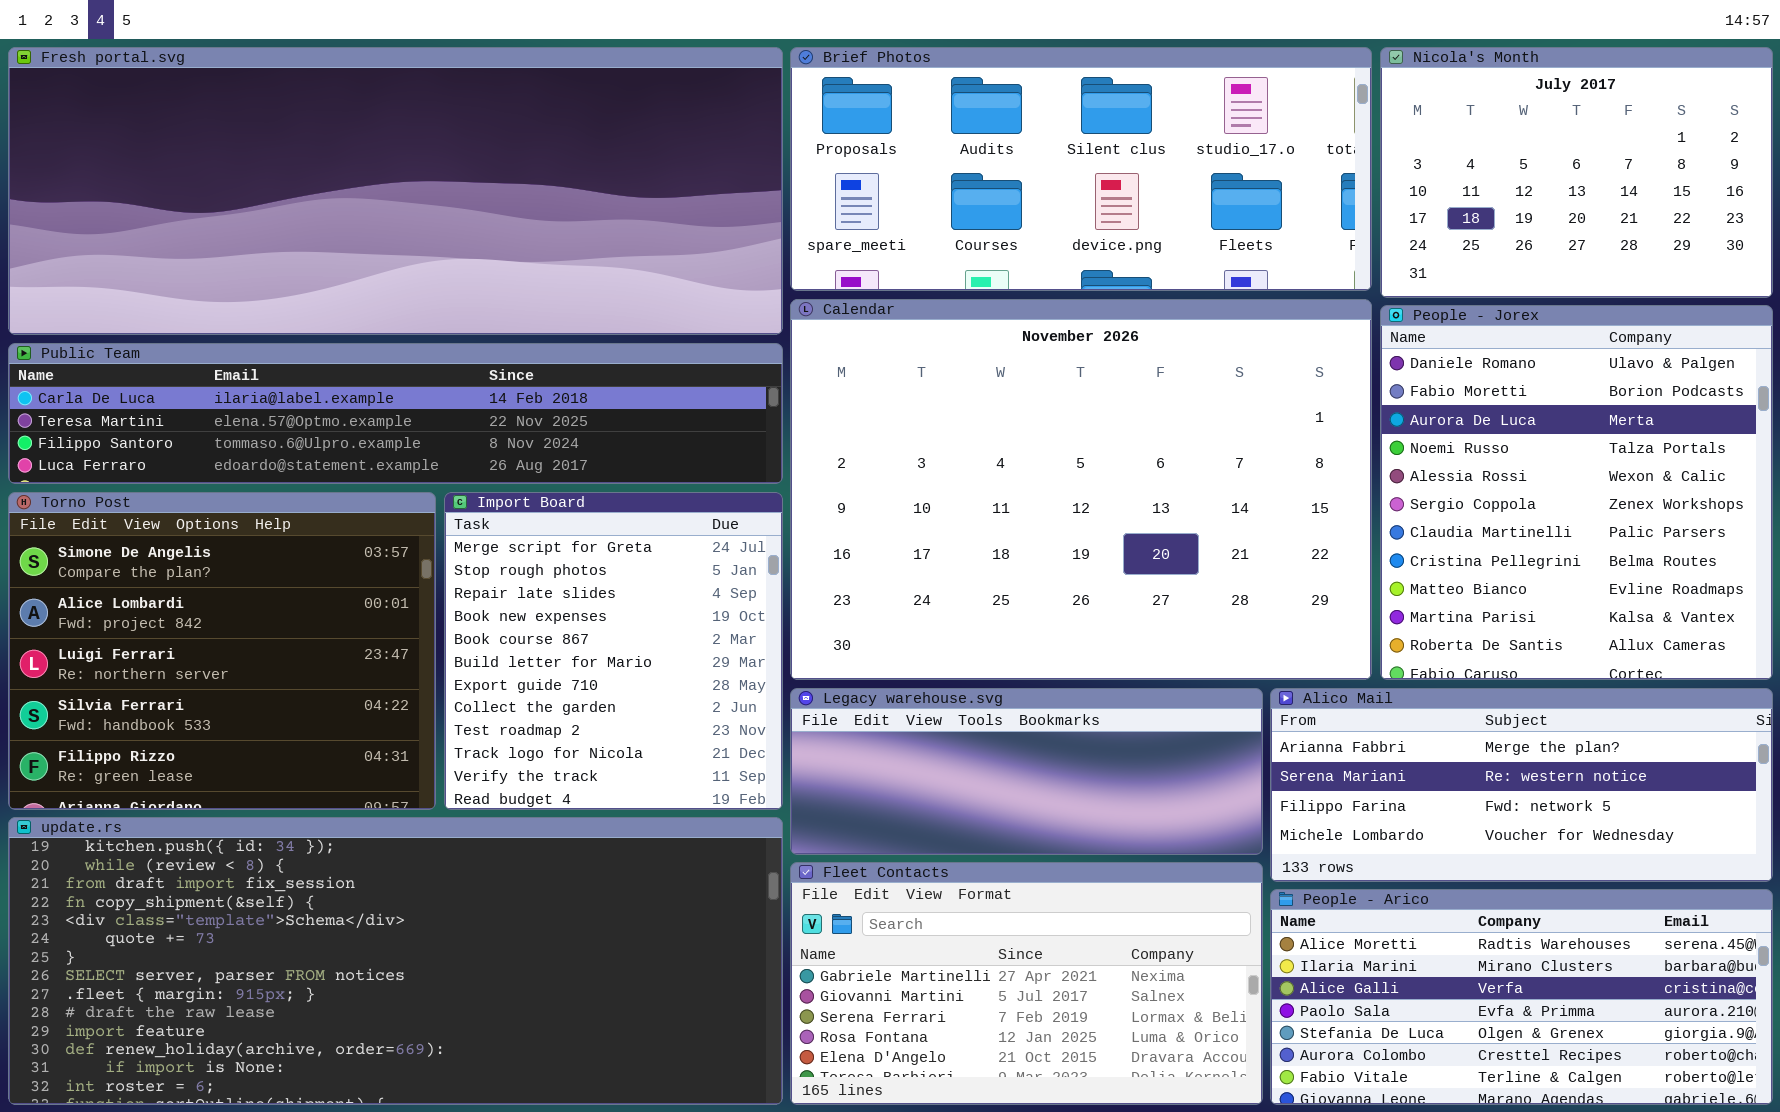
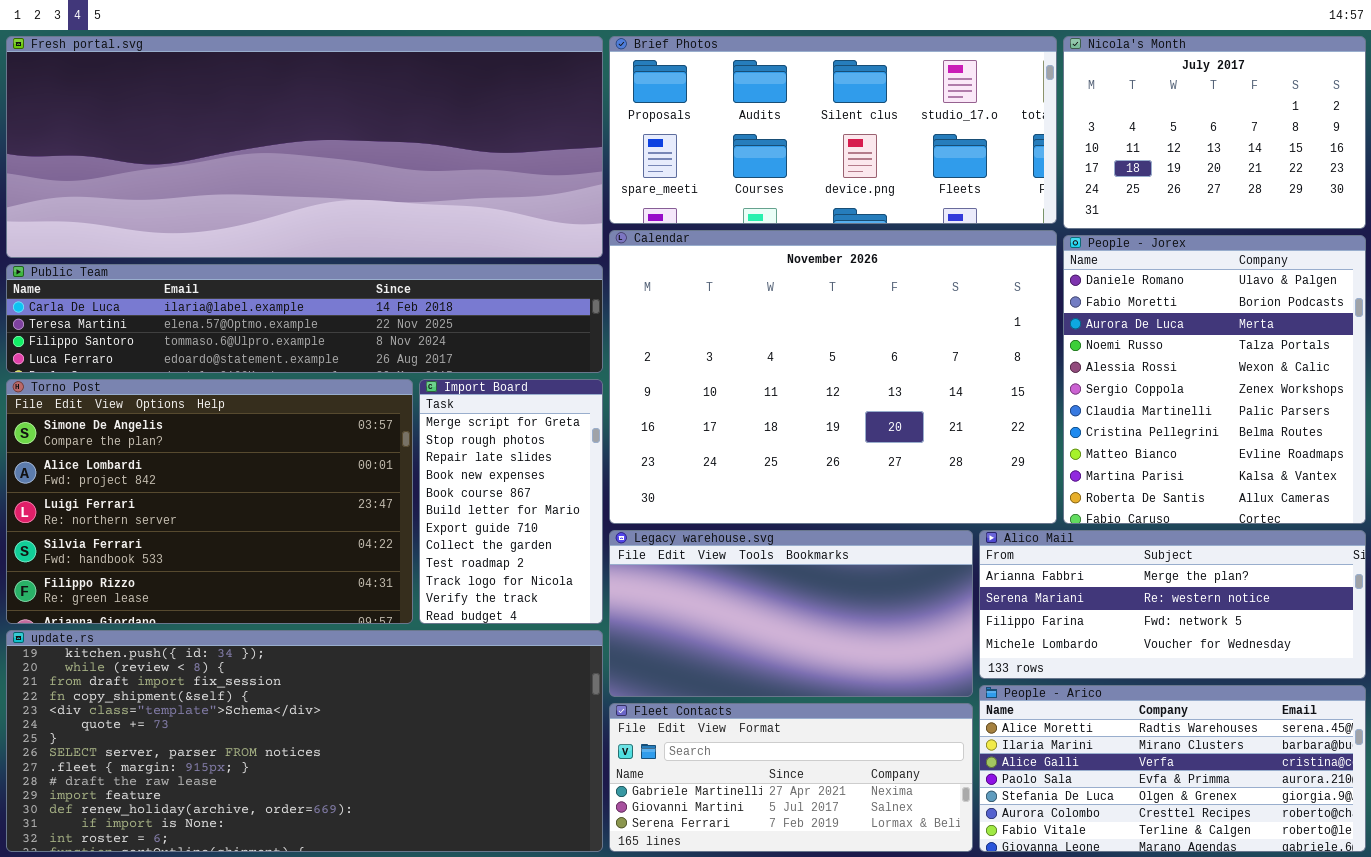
Torno Post: [8,492,436,810] -> [6,379,413,624], resized
Import Board: [444,492,783,810] -> [419,379,603,624], resized
Legacy warehouse.svg: [790,688,1263,855] -> [609,530,973,697], resized
Fleet Contacts: [790,862,1263,1105] -> [609,703,973,852], resized

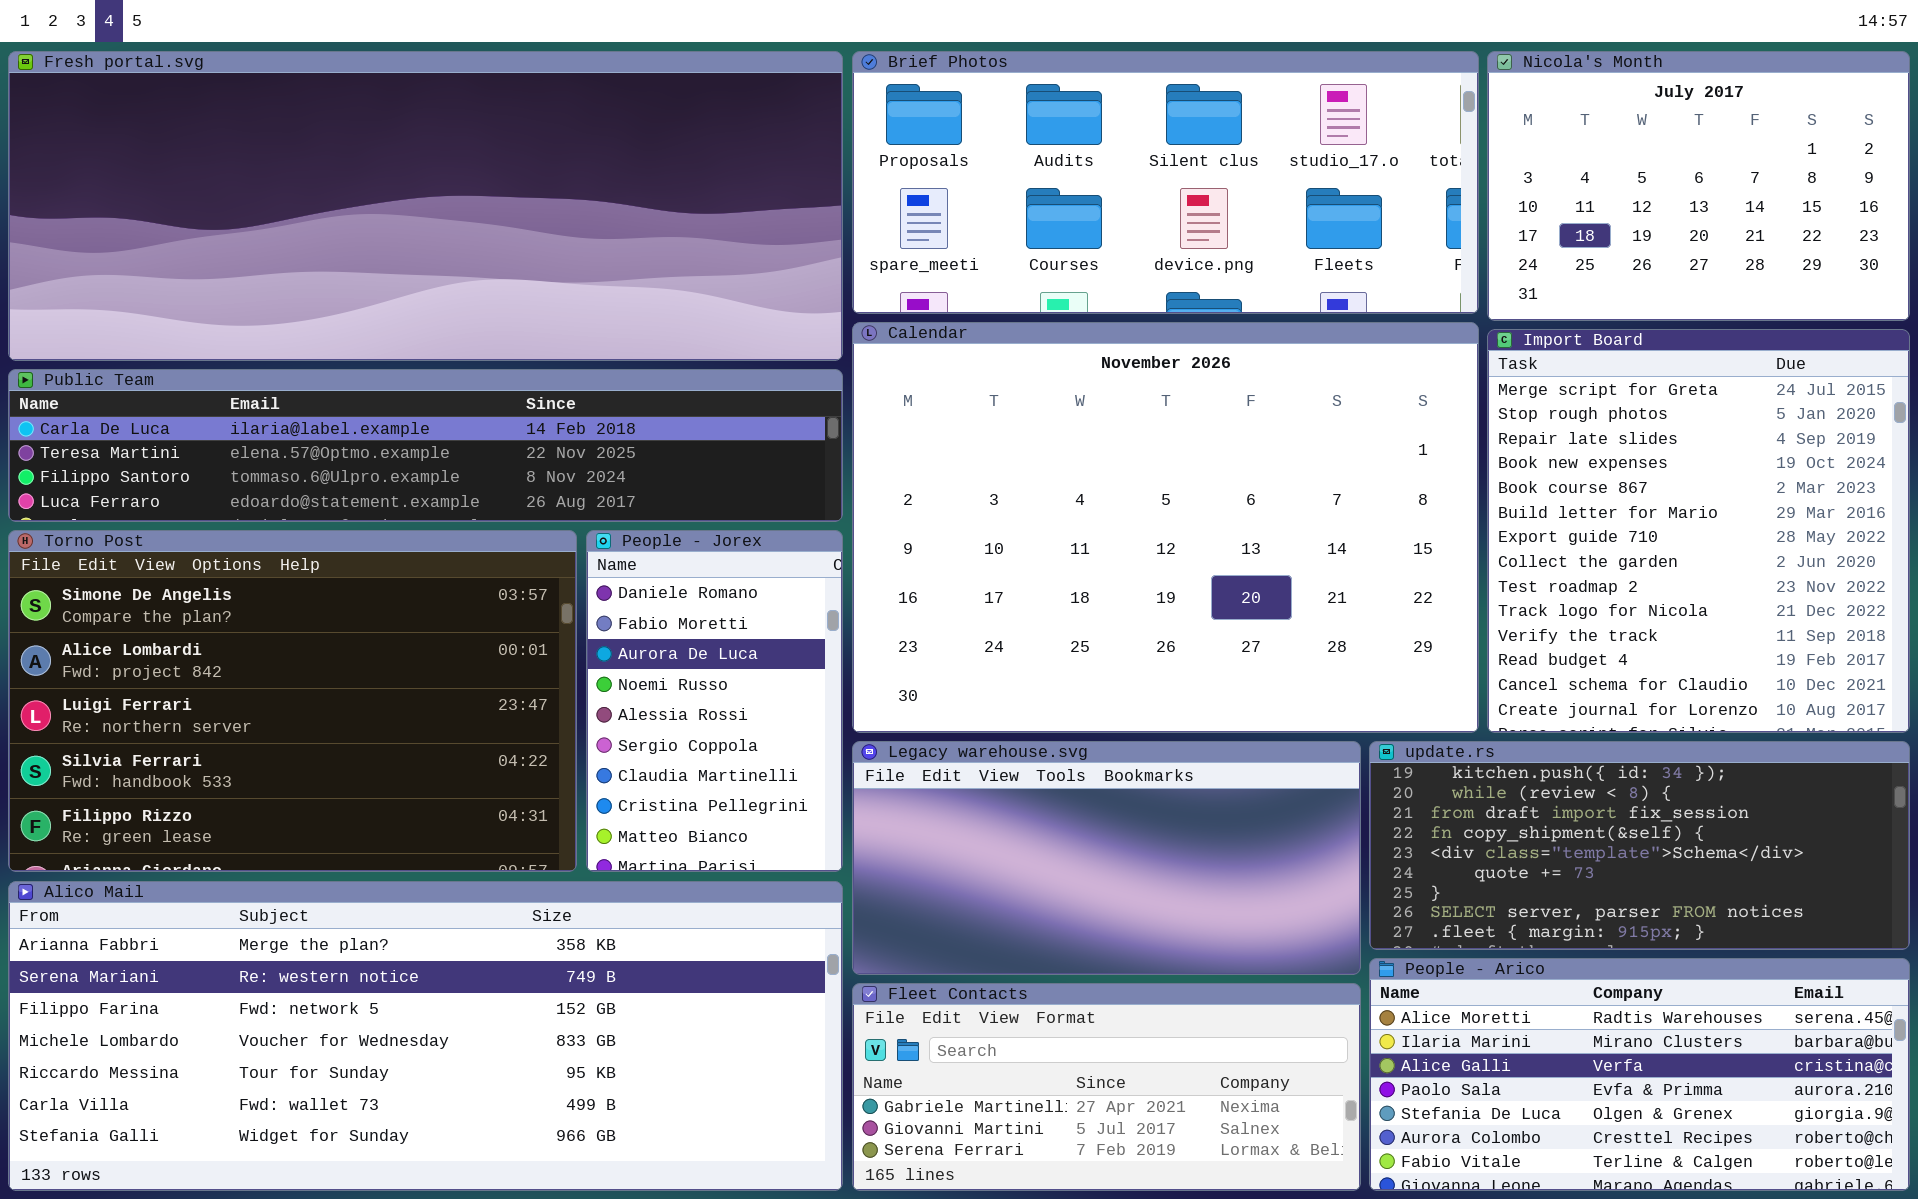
People - Jorex: [1063,235,1366,524] -> [586,530,843,872], moved, resized
Import Board: [419,379,603,624] -> [1487,329,1910,733], moved, resized
Alico Mail: [979,530,1366,679] -> [8,881,843,1191], moved, resized
update.rs: [6,630,603,852] -> [1369,741,1910,950], moved, resized

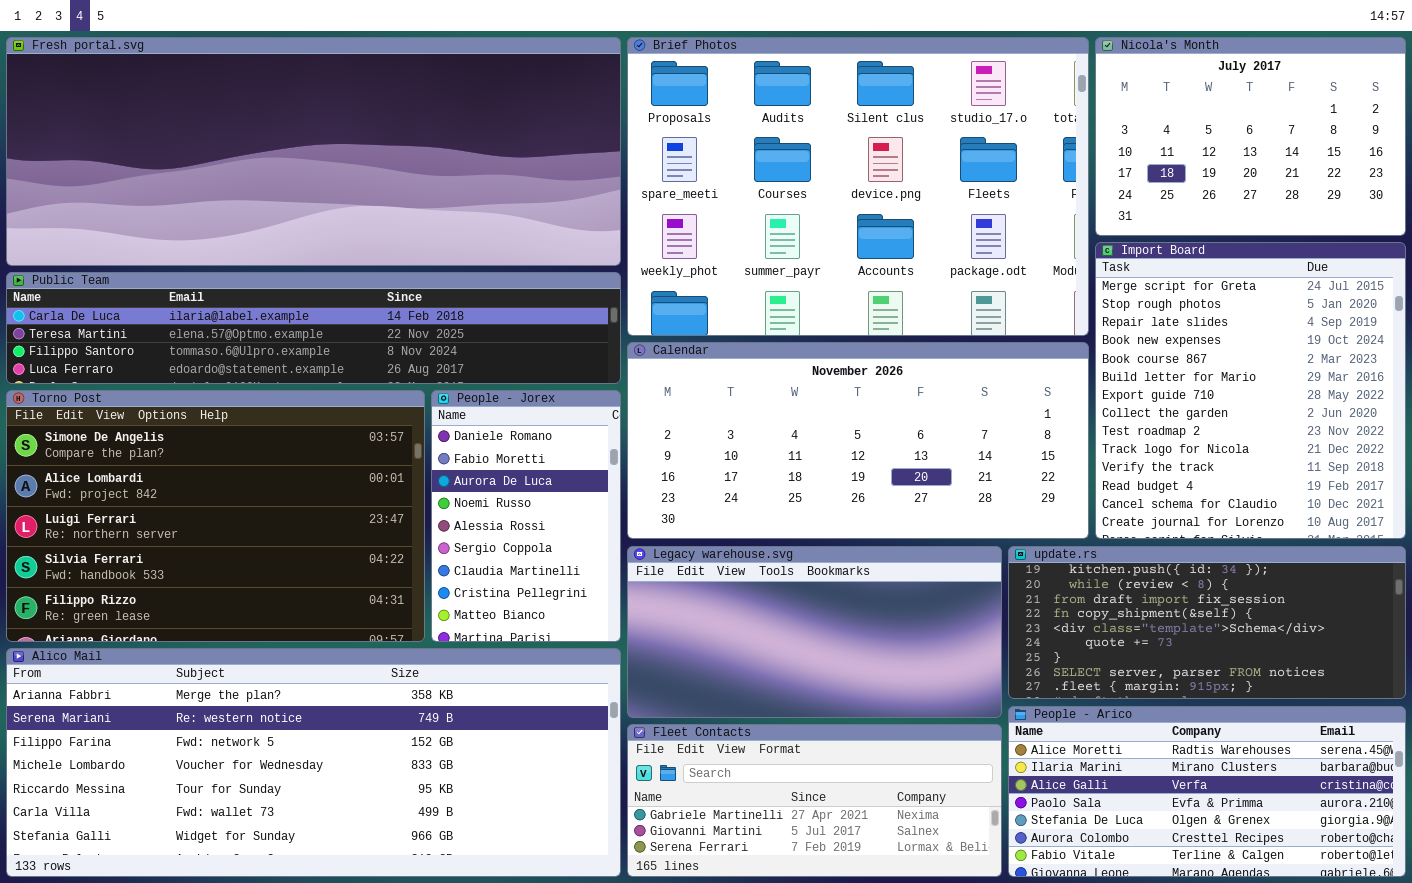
Brief Photos: [852,51,1479,314] -> [627,37,1089,336], resized
Calendar: [852,322,1479,733] -> [627,342,1089,539], resized

